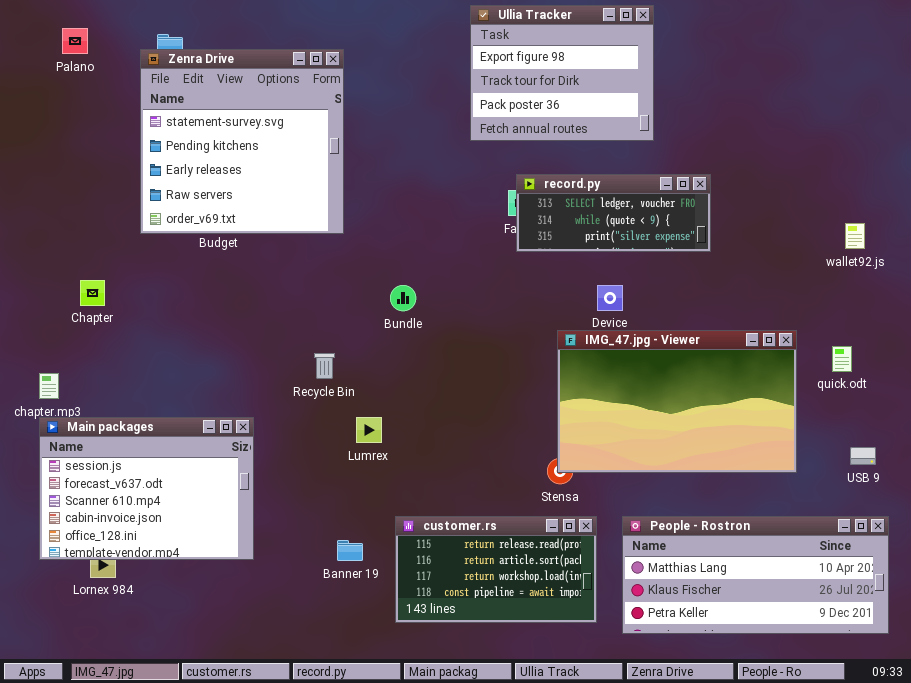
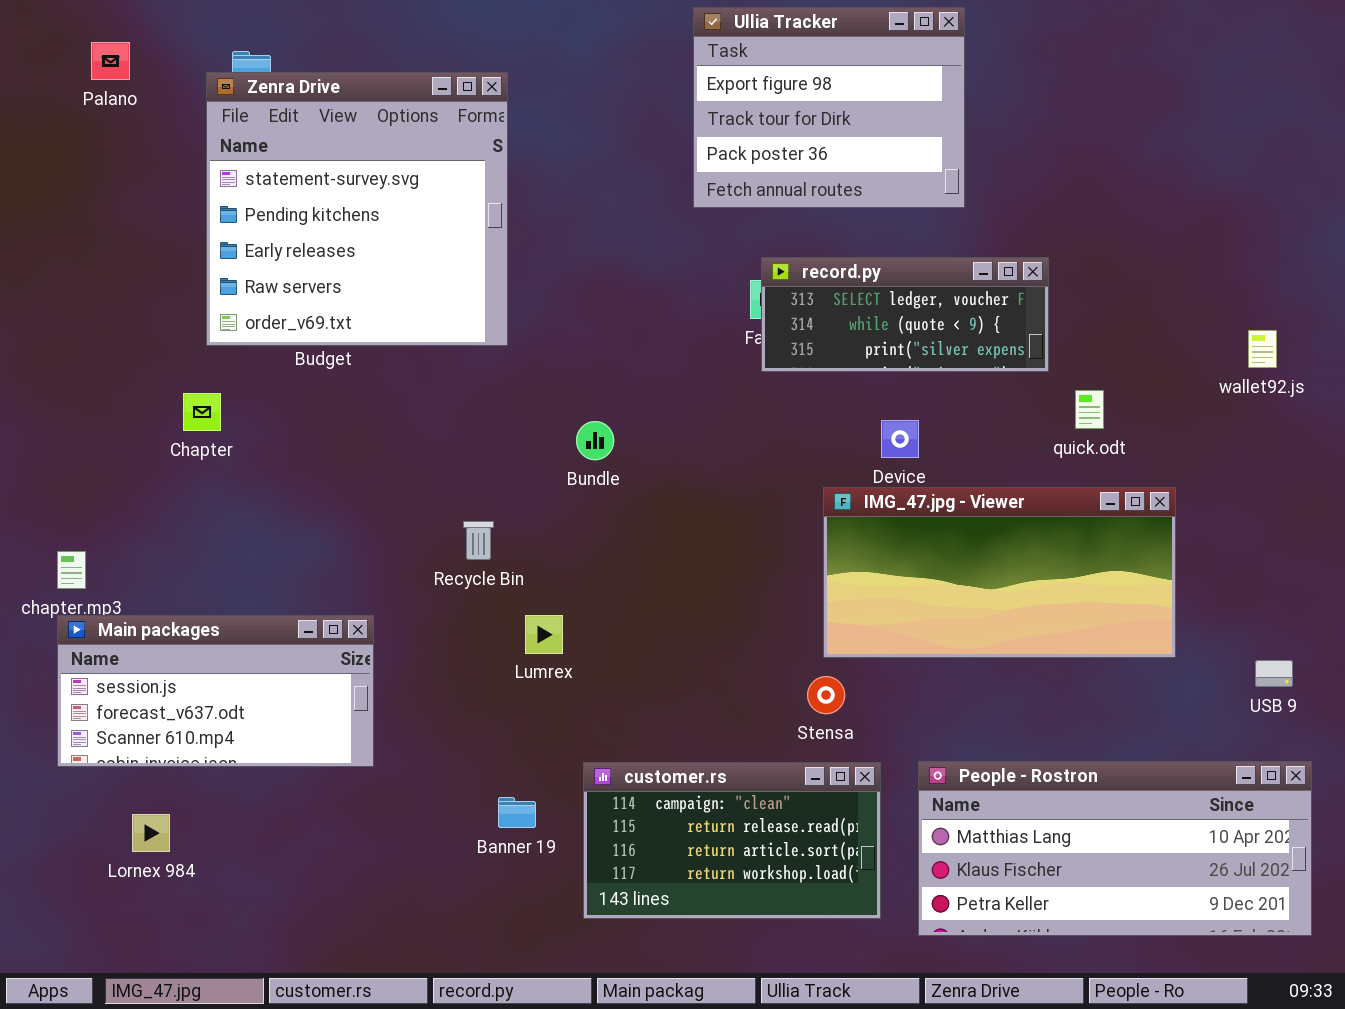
Chapter: [80,280,105,306] -> [183,393,221,431], moved
IMG_47.jpg - Viewer: [557,330,797,473] -> [823,487,1176,658], resized
quick.odt: [832,346,852,372] -> [1075,390,1104,429], moved
Main packages: [39,417,254,560] -> [57,615,374,767], resized
customer.rs: [395,516,597,623] -> [583,762,881,919], scrolled up 1 row

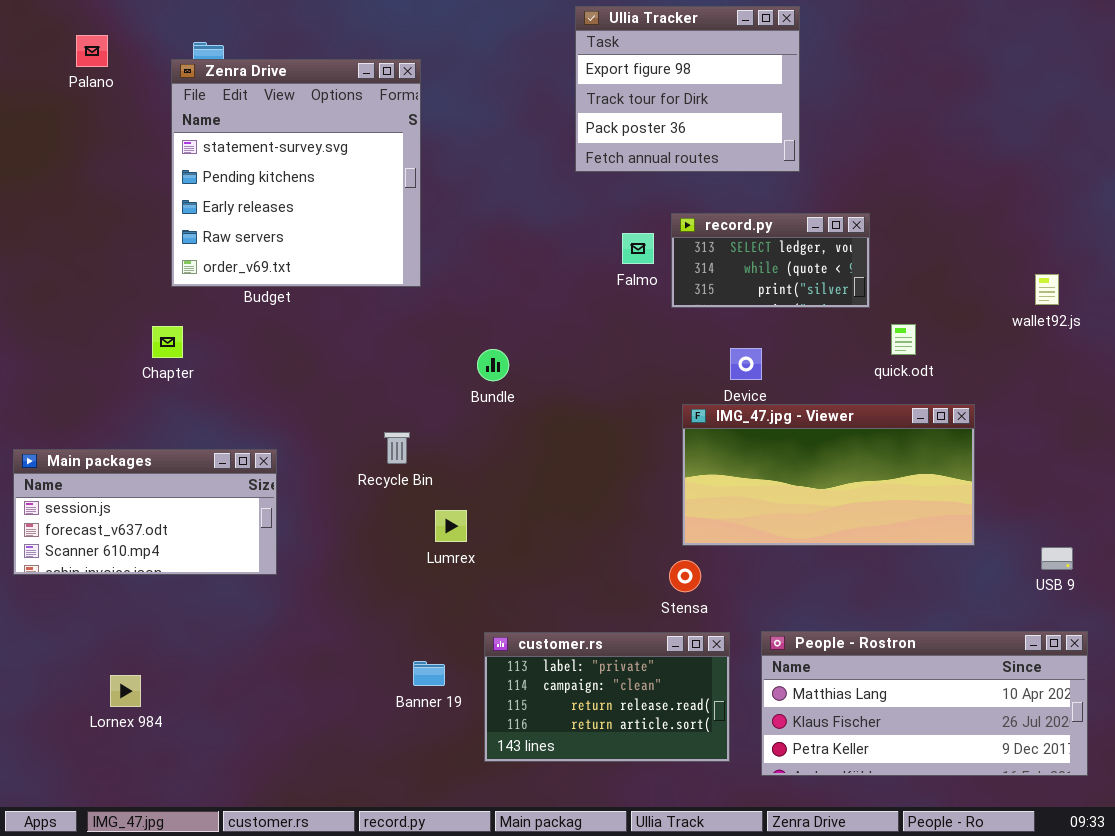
record.py: [761,257,1049,372] -> [671,213,870,308], resized
Main packages: [57,615,374,767] -> [13,449,277,575], moved
customer.rs: [583,762,881,919] -> [484,632,730,762], scrolled up 1 row

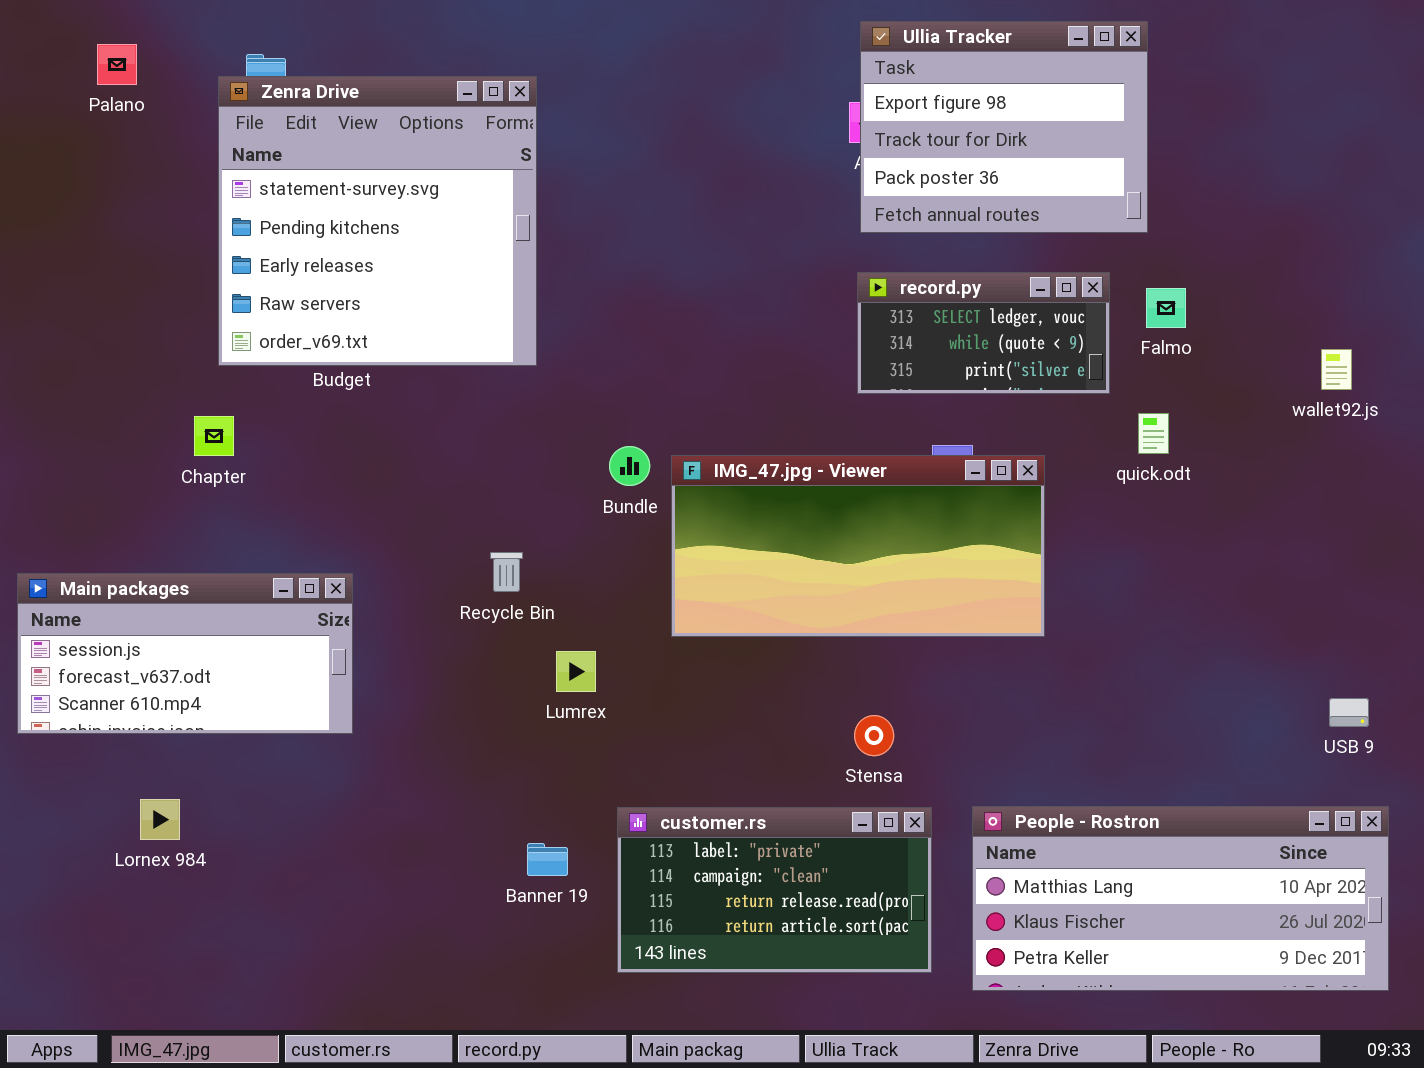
Ullia Tracker: [575,6,800,172] -> [860,21,1148,233], moved
Falmo: [622,233,654,264] -> [1146,288,1186,328], moved
IMG_47.jpg - Viewer: [682,404,975,546] -> [671,455,1045,637], moved
Lornex 984: [110,675,141,707] -> [140,799,180,840], moved

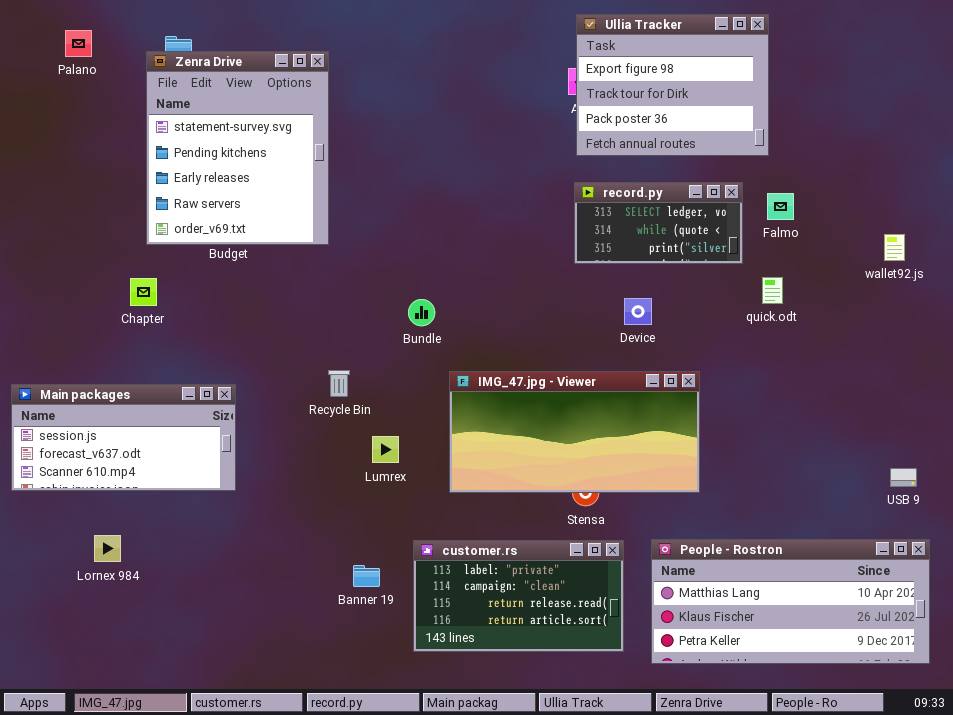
Zenra Drive: [218,76,537,366] -> [146,51,329,245], resized
IMG_47.jpg - Viewer: [671,455,1045,637] -> [449,371,700,493], moved

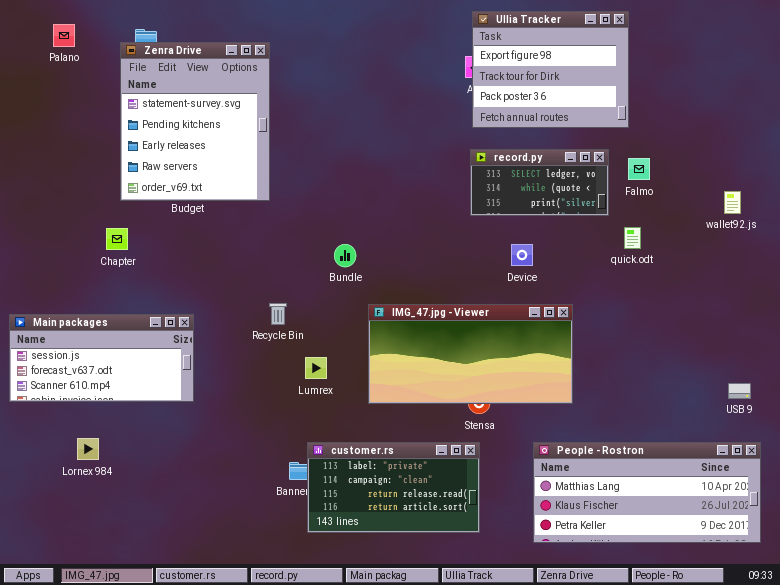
customer.rs: [413,540,624,652] -> [307,442,480,533], moved

